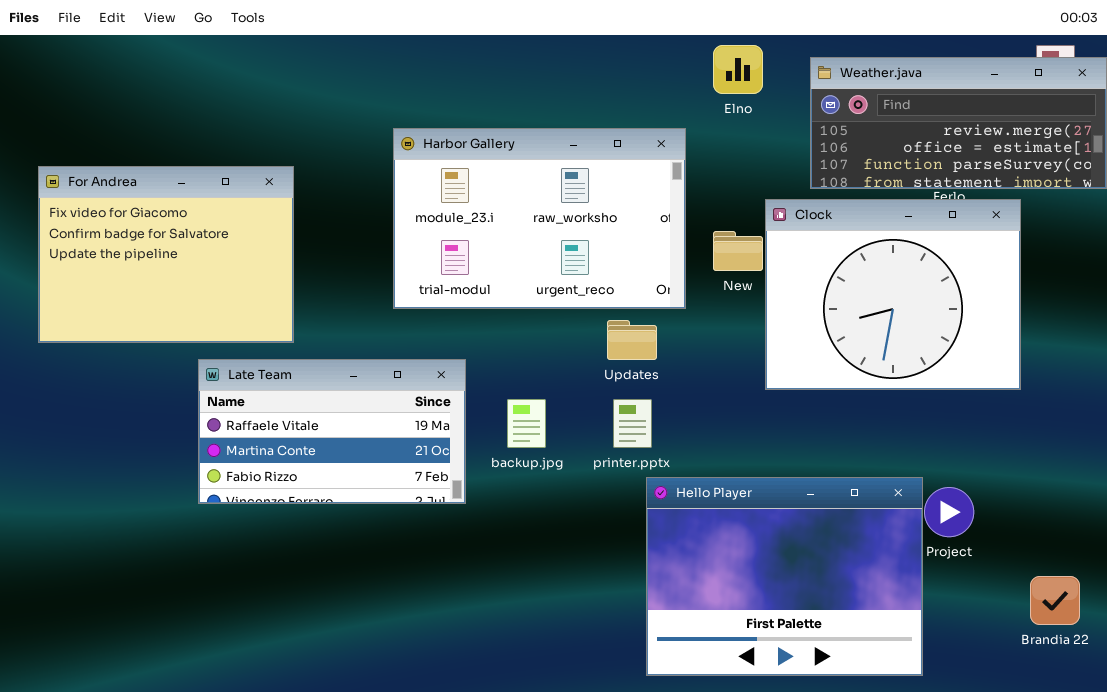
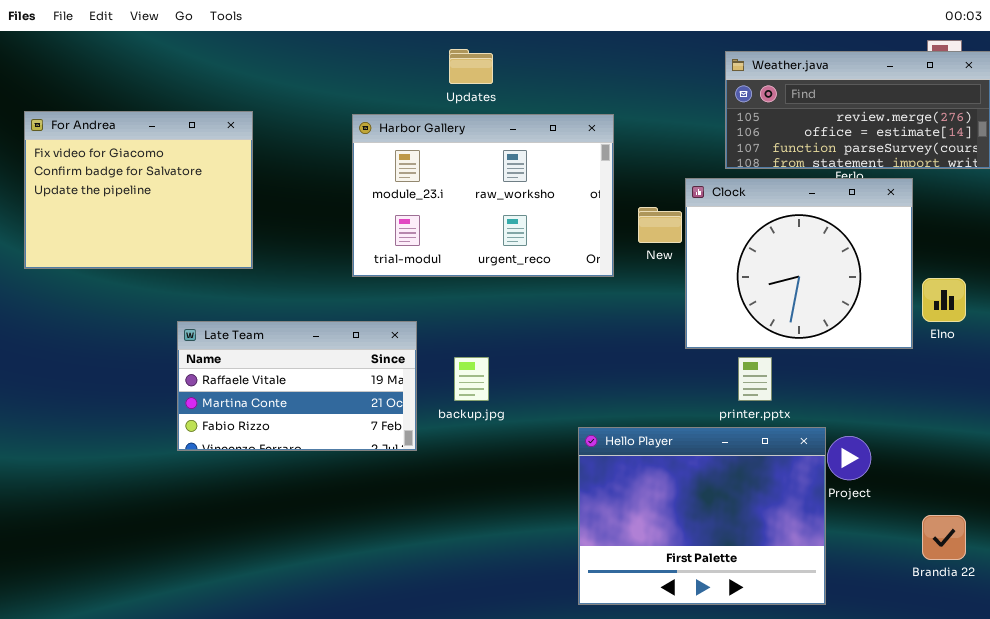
Elno: [713,45,763,94] -> [922,278,966,322], moved
For Andrea: [38,166,294,343] -> [24,111,253,269], moved
Updates: [607,320,657,360] -> [449,49,493,84], moved
printer.pptx: [613,399,652,448] -> [738,357,772,401], moved

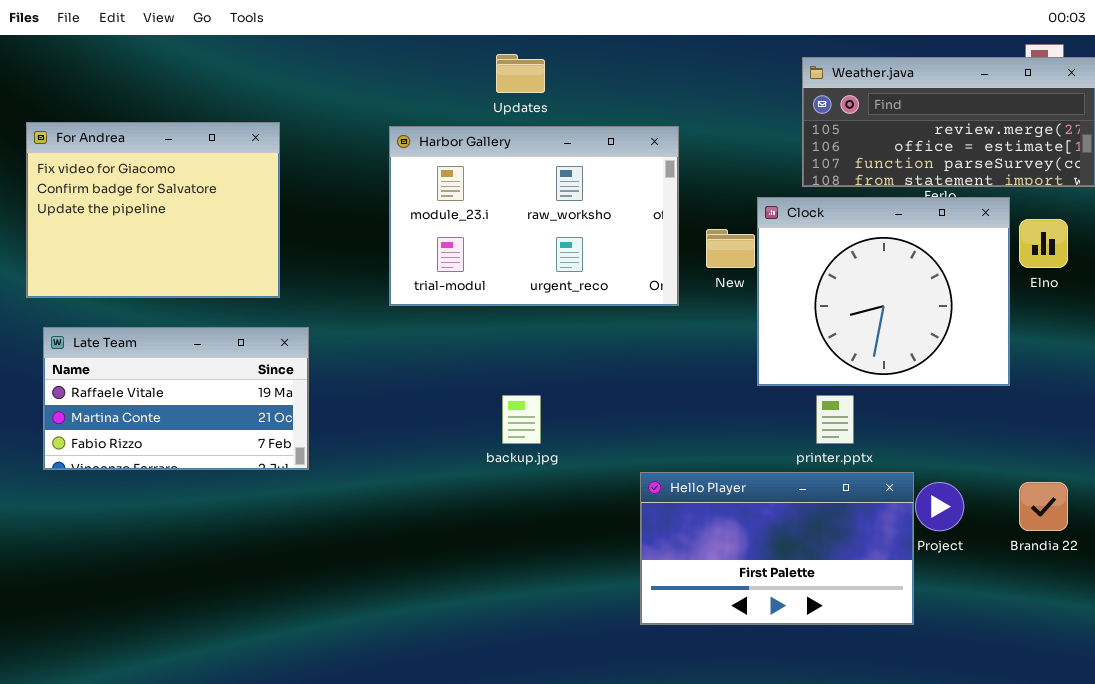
Elno: [922,278,966,322] -> [1019,219,1068,268], moved
Late Team: [177,321,417,451] -> [43,327,309,470], moved
Hello Player: [578,427,826,605] -> [640,472,914,625], resized
Brandia 22: [922,515,966,560] -> [1019,482,1068,531], moved

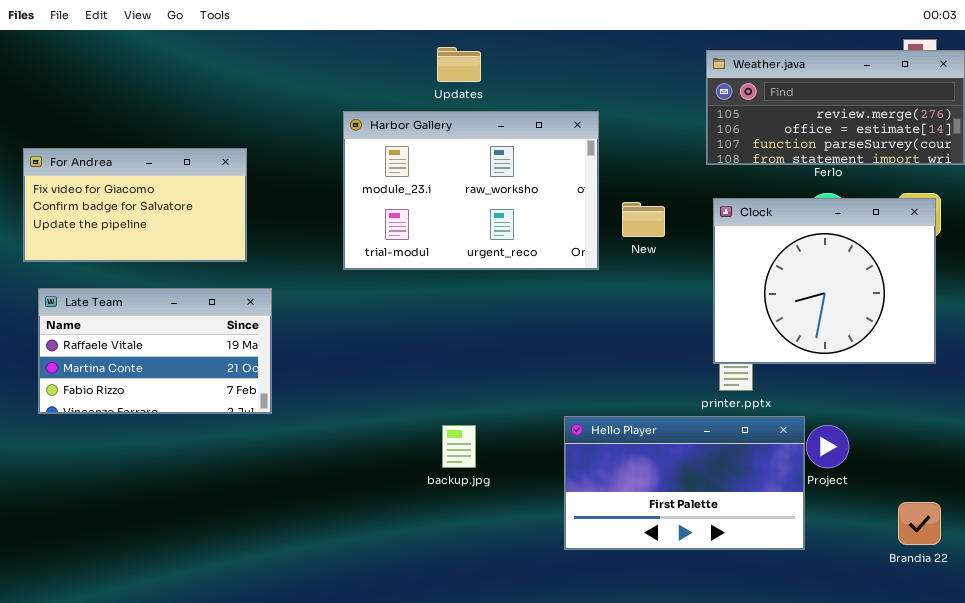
For Andrea: [26,122,280,298] -> [23,148,247,262], resized
Clock: [757,197,1010,386] -> [713,198,936,364], moved
backup.jpg: [502,395,541,444] -> [442,425,476,468], moved
Brandia 22: [1019,482,1068,531] -> [898,502,941,545], moved

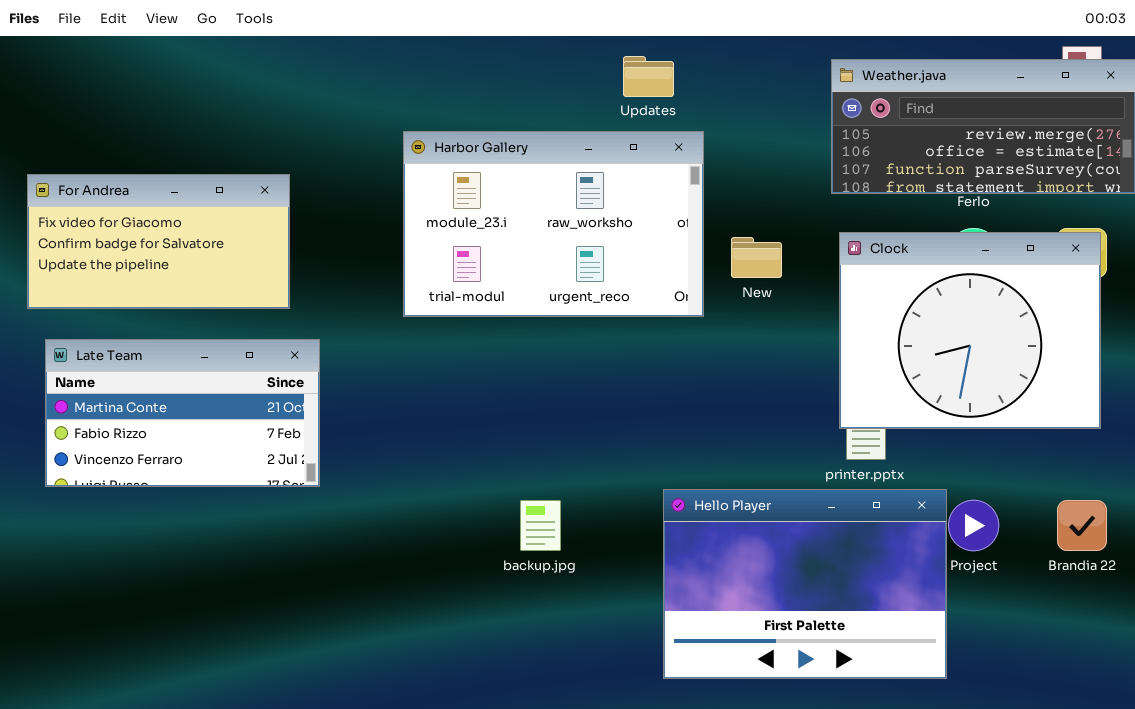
Updates: [437,47,481,82] -> [623,56,674,97], moved
Late Team: [38,288,272,414] -> [45,339,320,487], scrolled down 1 row
Hello Player: [564,416,805,550] -> [663,489,947,679], resized
Brandia 22: [898,502,941,545] -> [1057,500,1107,551], moved

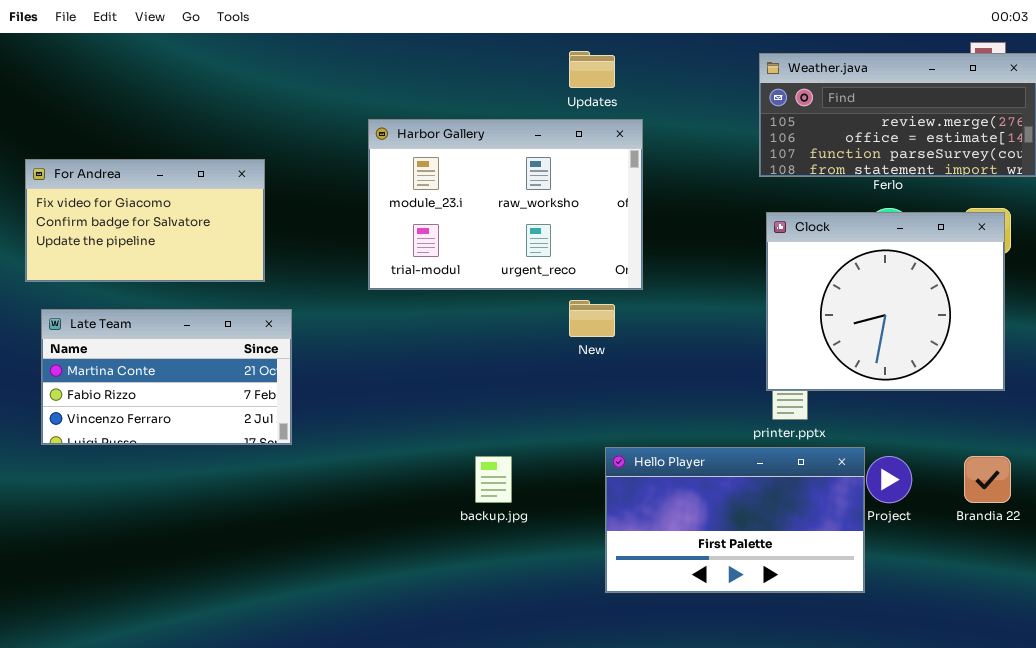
New: [731,237,782,278] -> [569,300,615,337], moved
Hello Player: [663,489,947,679] -> [605,447,865,593], resized

